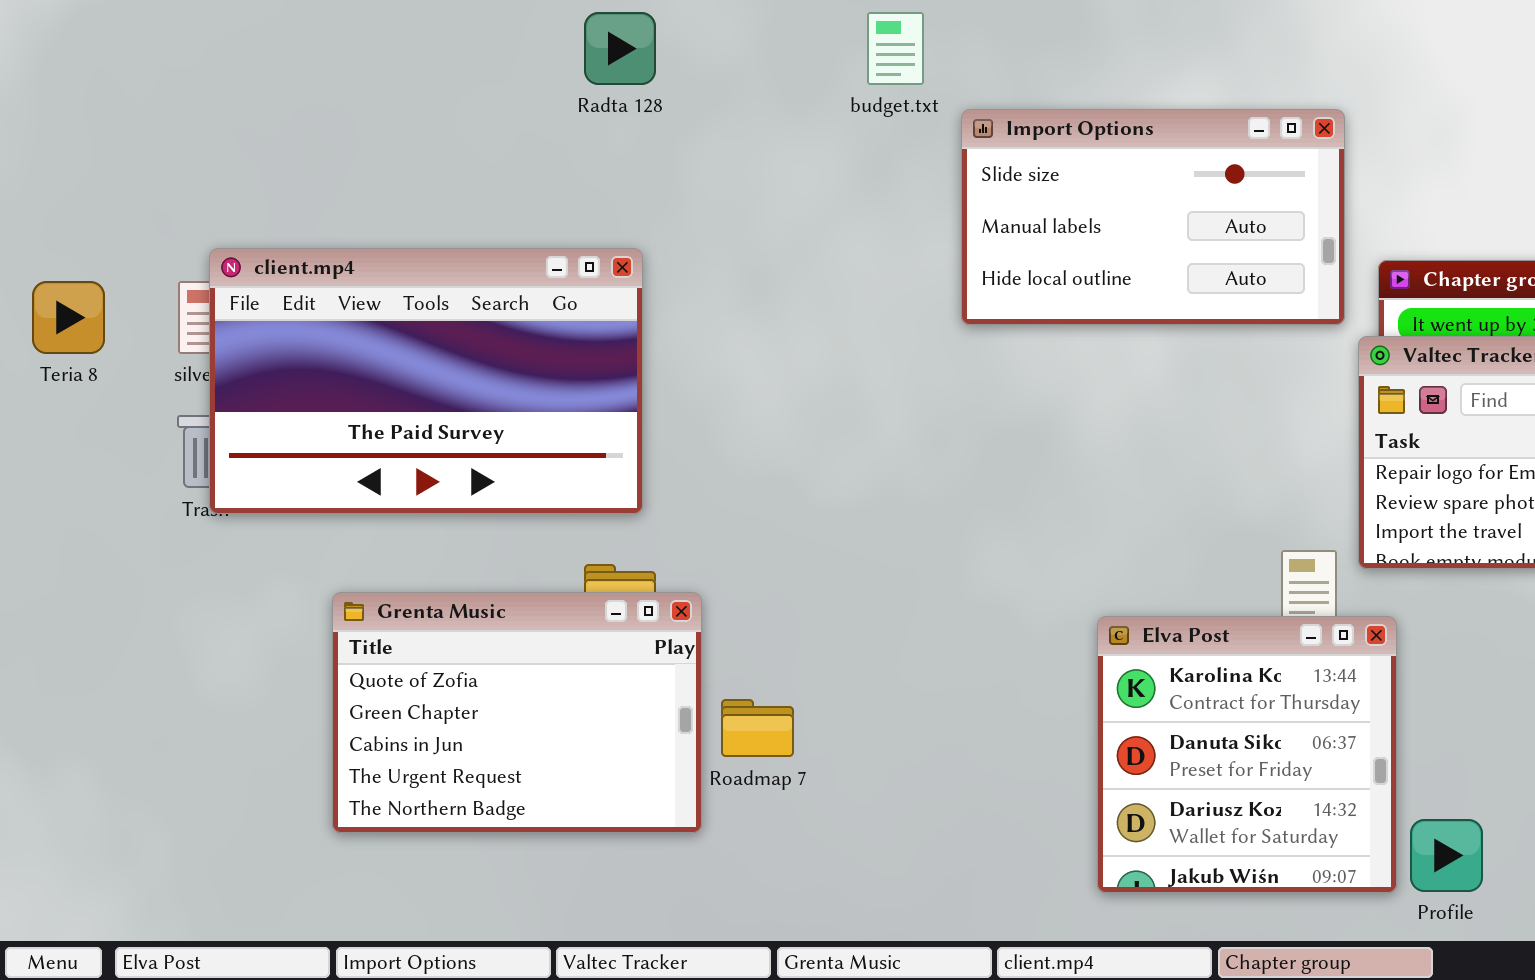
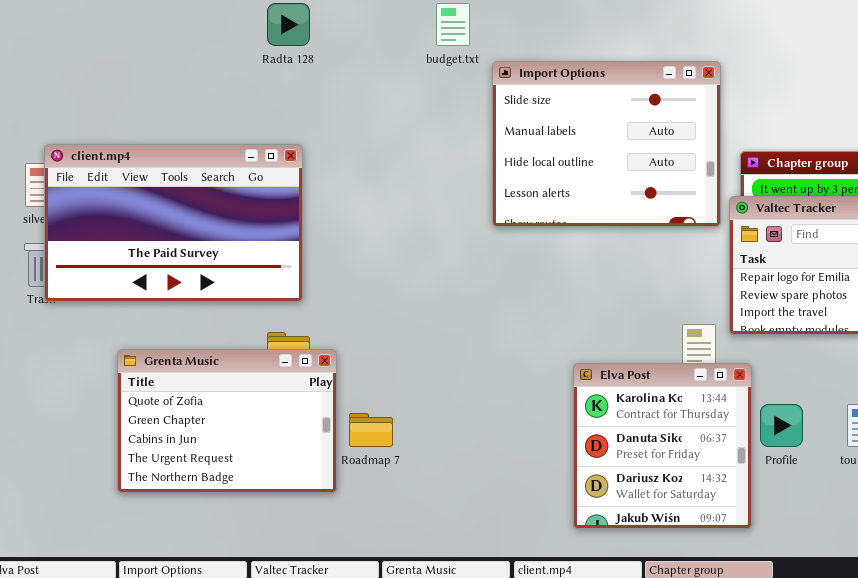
Import Options: [961,109,1345,325] -> [492,61,721,227], resized
Profile: [1410,819,1483,892] -> [760,404,803,447], moved

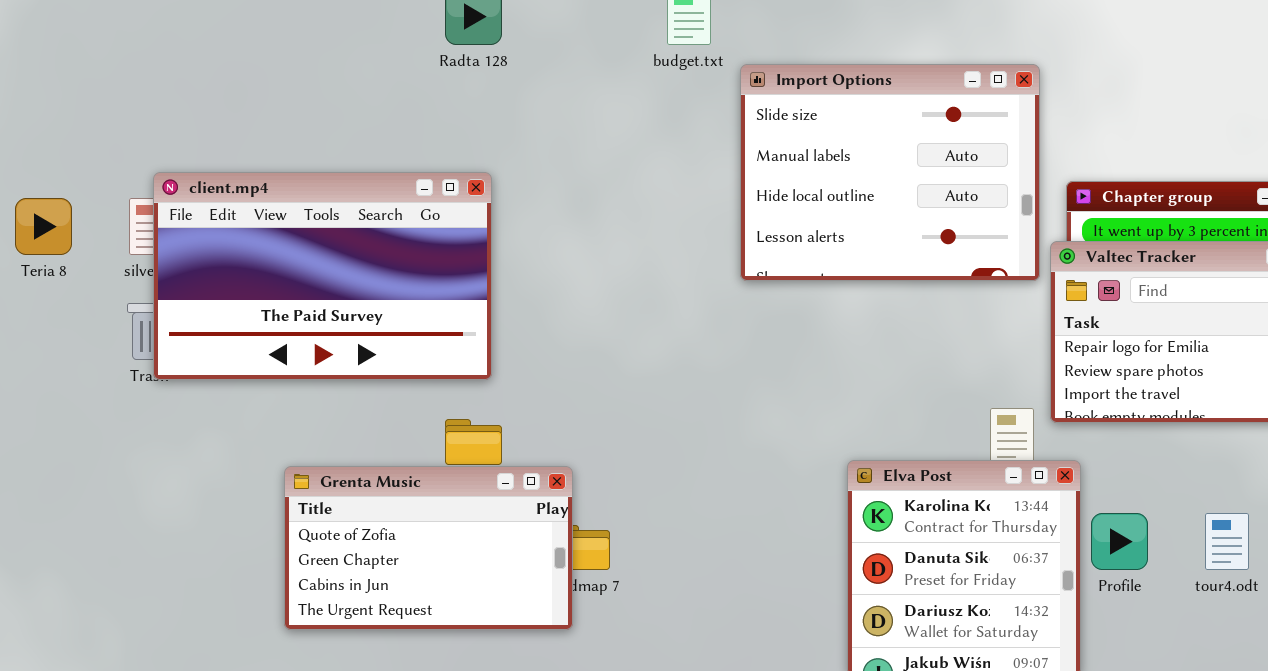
Grenta Music: [117,349,337,493] -> [284,466,573,630], moved, resized

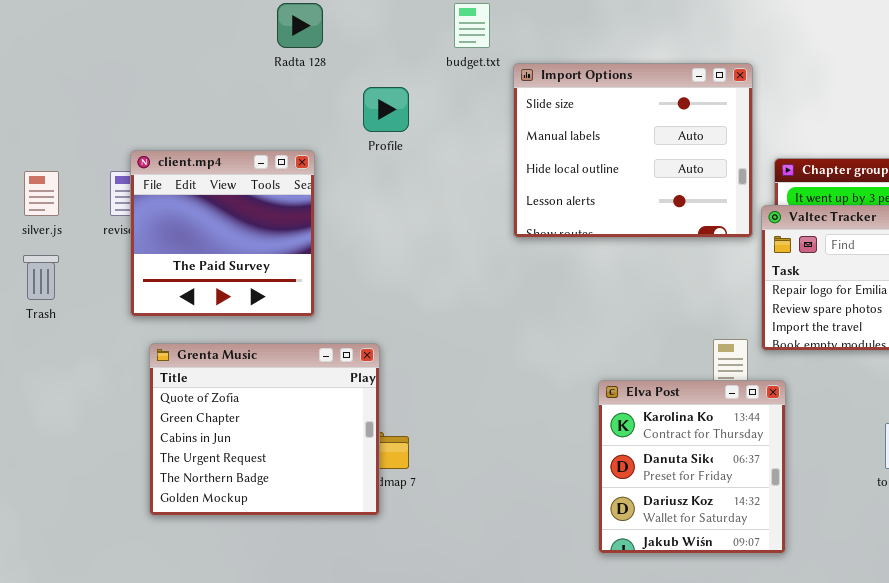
client.mp4: [153,172,492,380] -> [130,150,315,317], resized
Grenta Music: [284,466,573,630] -> [149,343,380,516], resized
Profile: [1091,513,1148,570] -> [363,87,409,132], moved

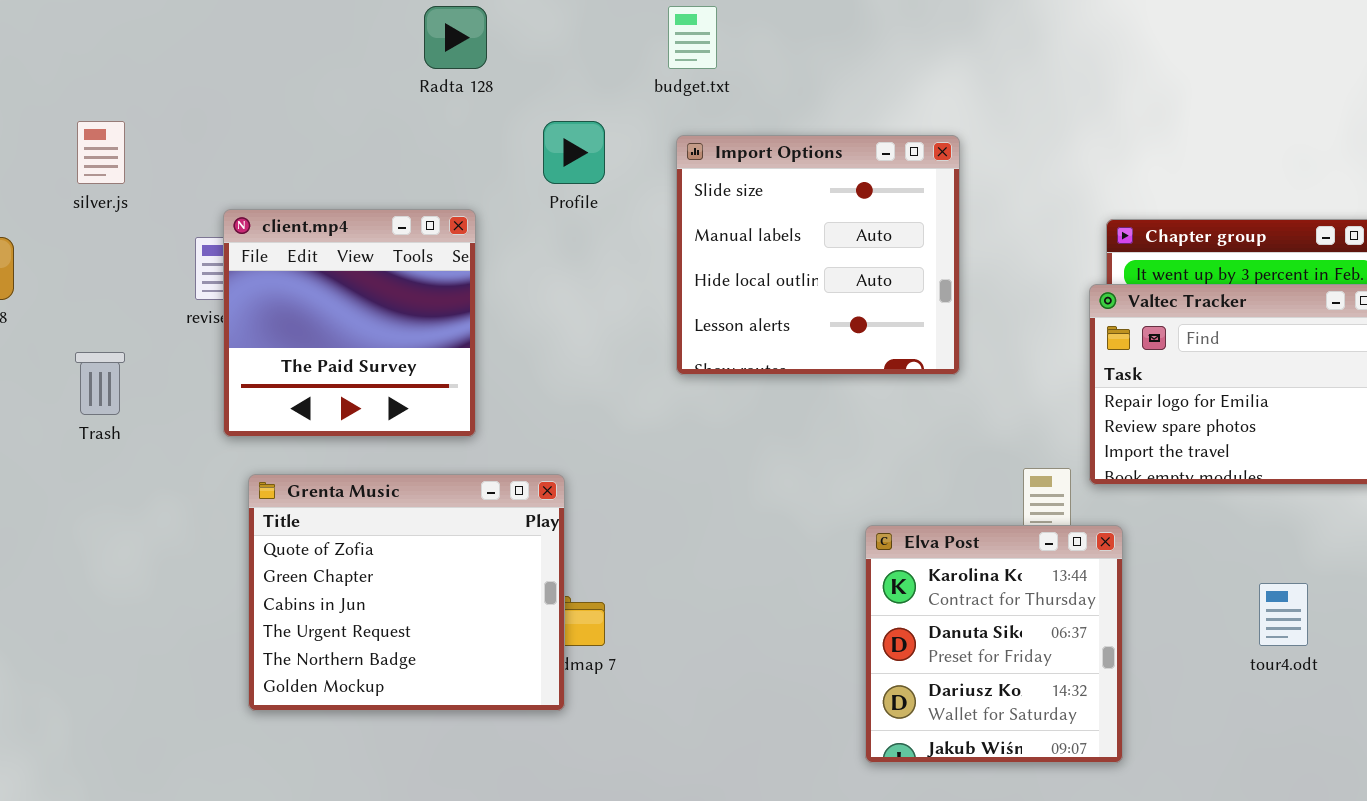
Import Options: [513,63,753,238] -> [676,135,960,375], moved, resized
silver.js: [24,171,59,216] -> [77,121,125,184], moved

